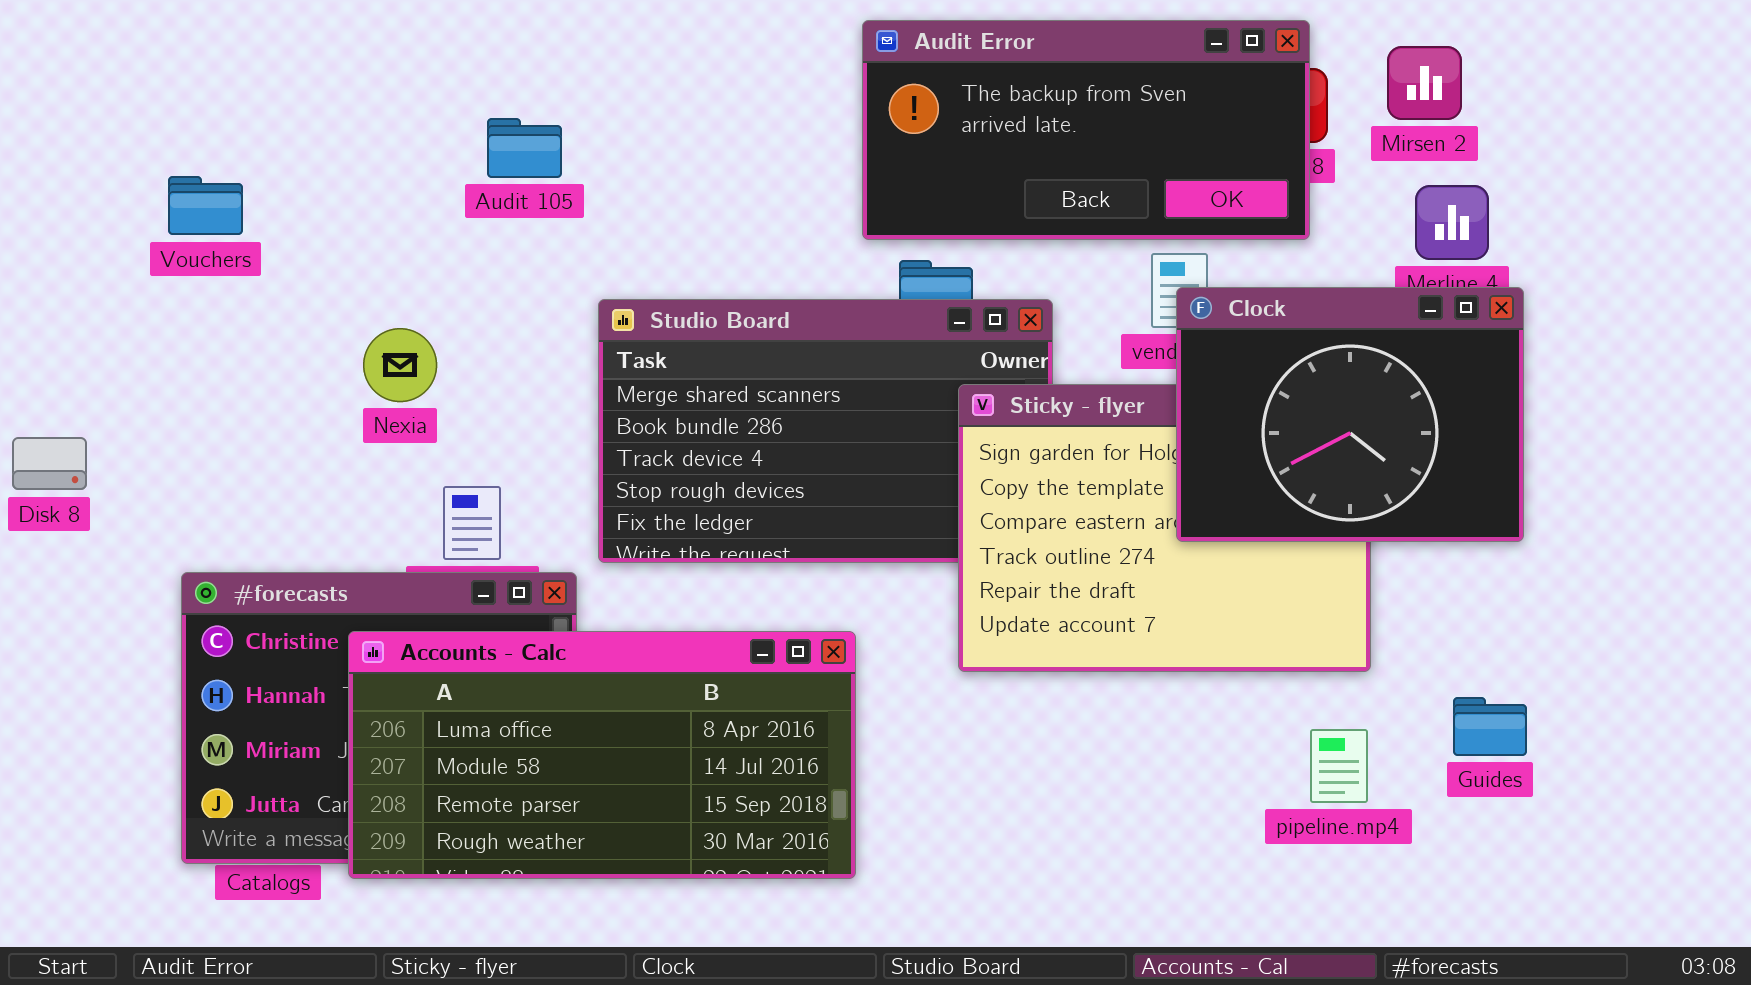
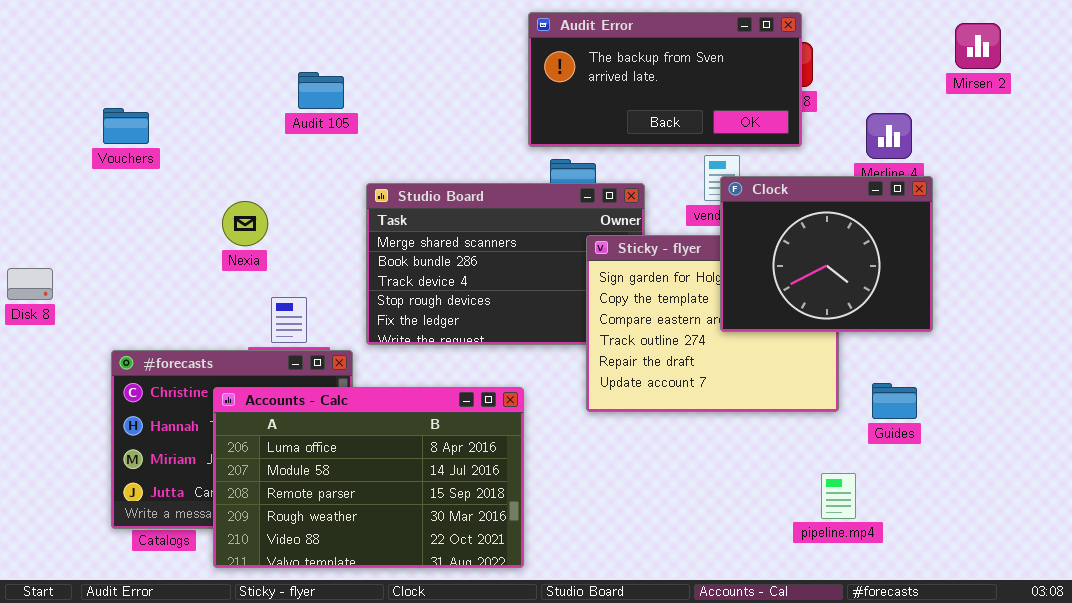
Mirsen 2: [1387,46,1462,120] -> [955,23,1001,69], moved
Accounts - Calc: [348,631,856,879] -> [213,387,524,568], resized
Guides: [1453,697,1527,756] -> [872,383,917,419], moved
pipeline.mp4: [1310,729,1368,803] -> [821,473,856,519], moved

